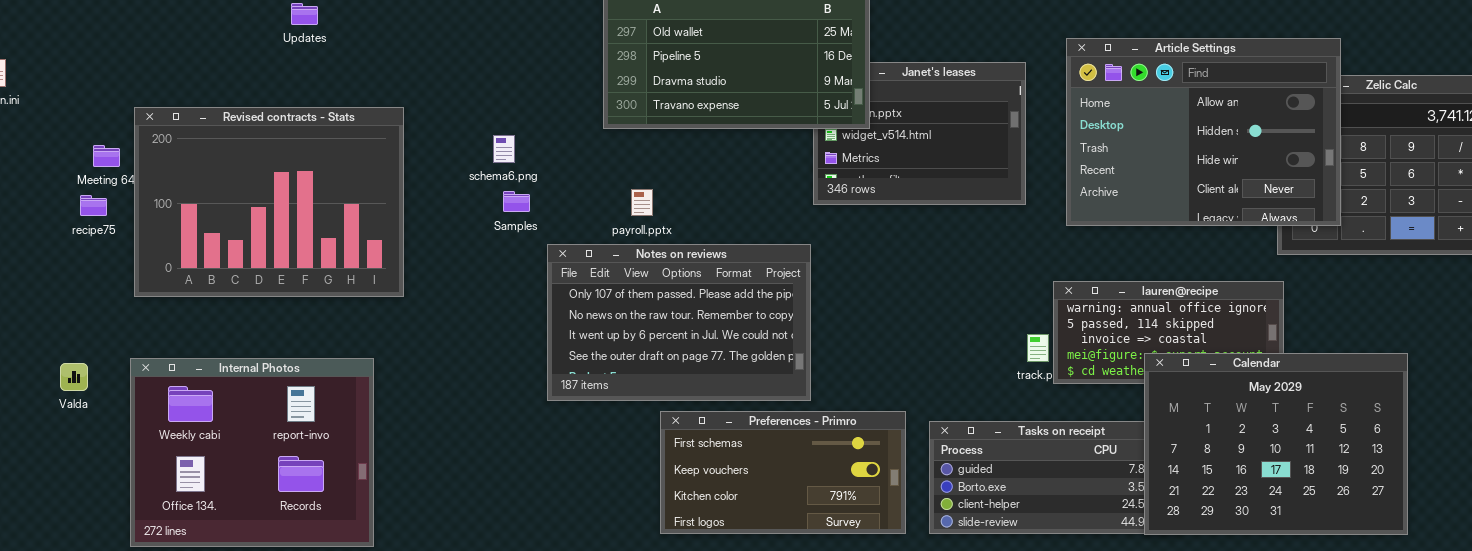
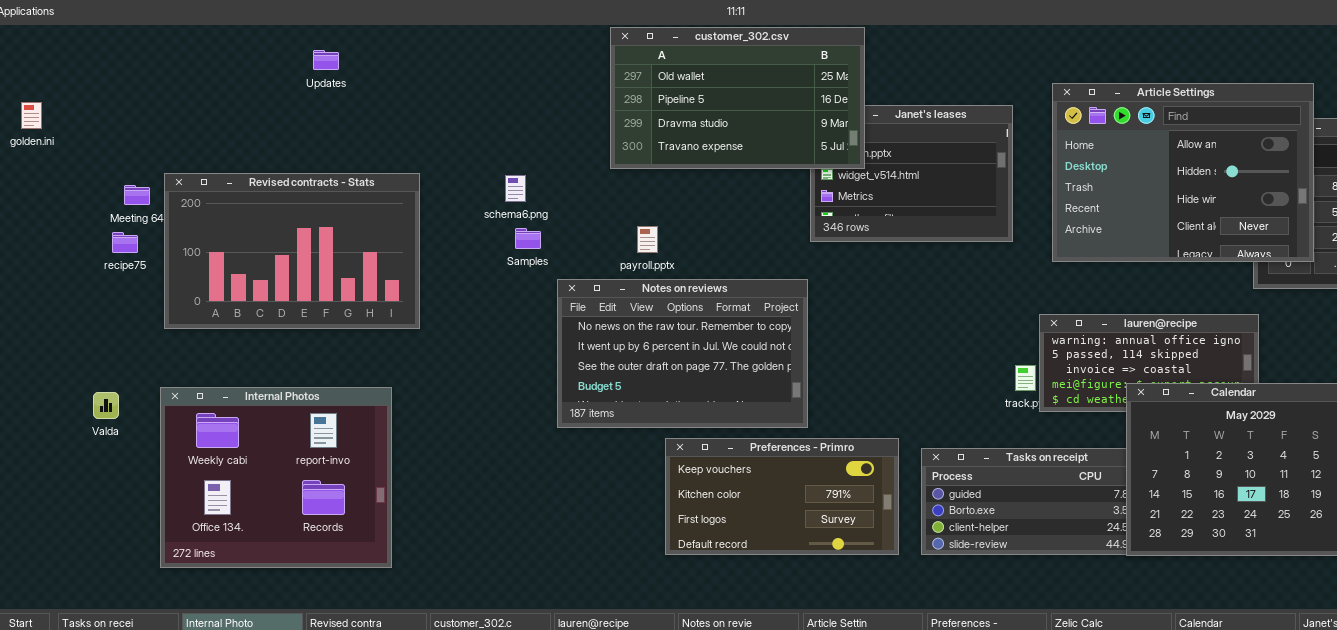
Revised contracts - Stats: [134,107,404,297] -> [164,173,420,329], resized
Notes on reviews: [547,244,811,401] -> [557,279,808,428], scrolled down 1 row
Preferences - Primro: [660,411,906,534] -> [665,438,899,555], scrolled down 1 row

